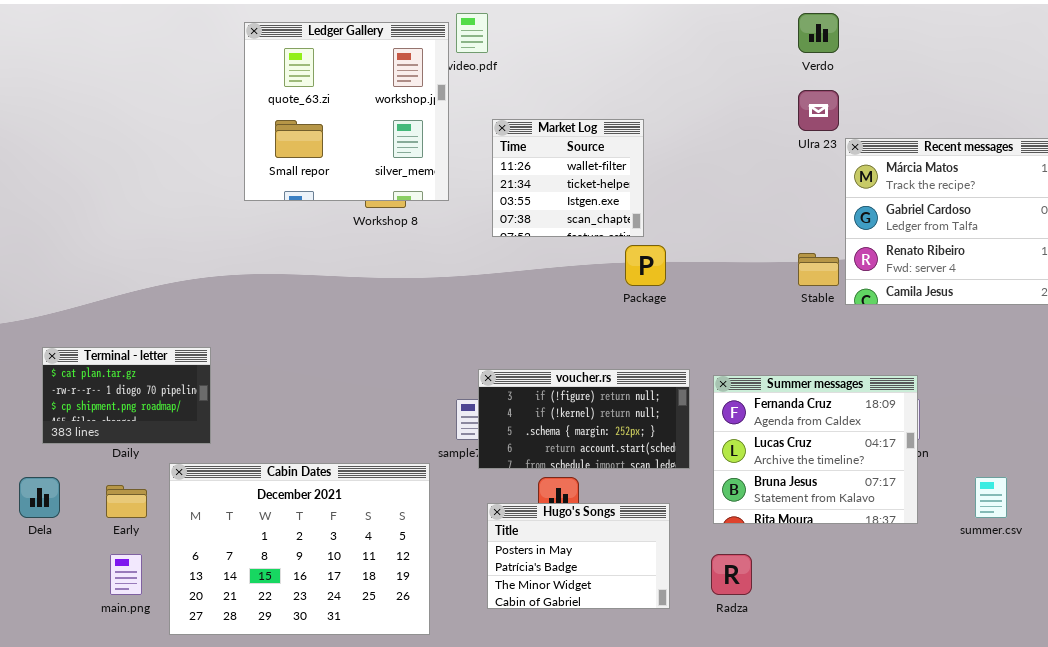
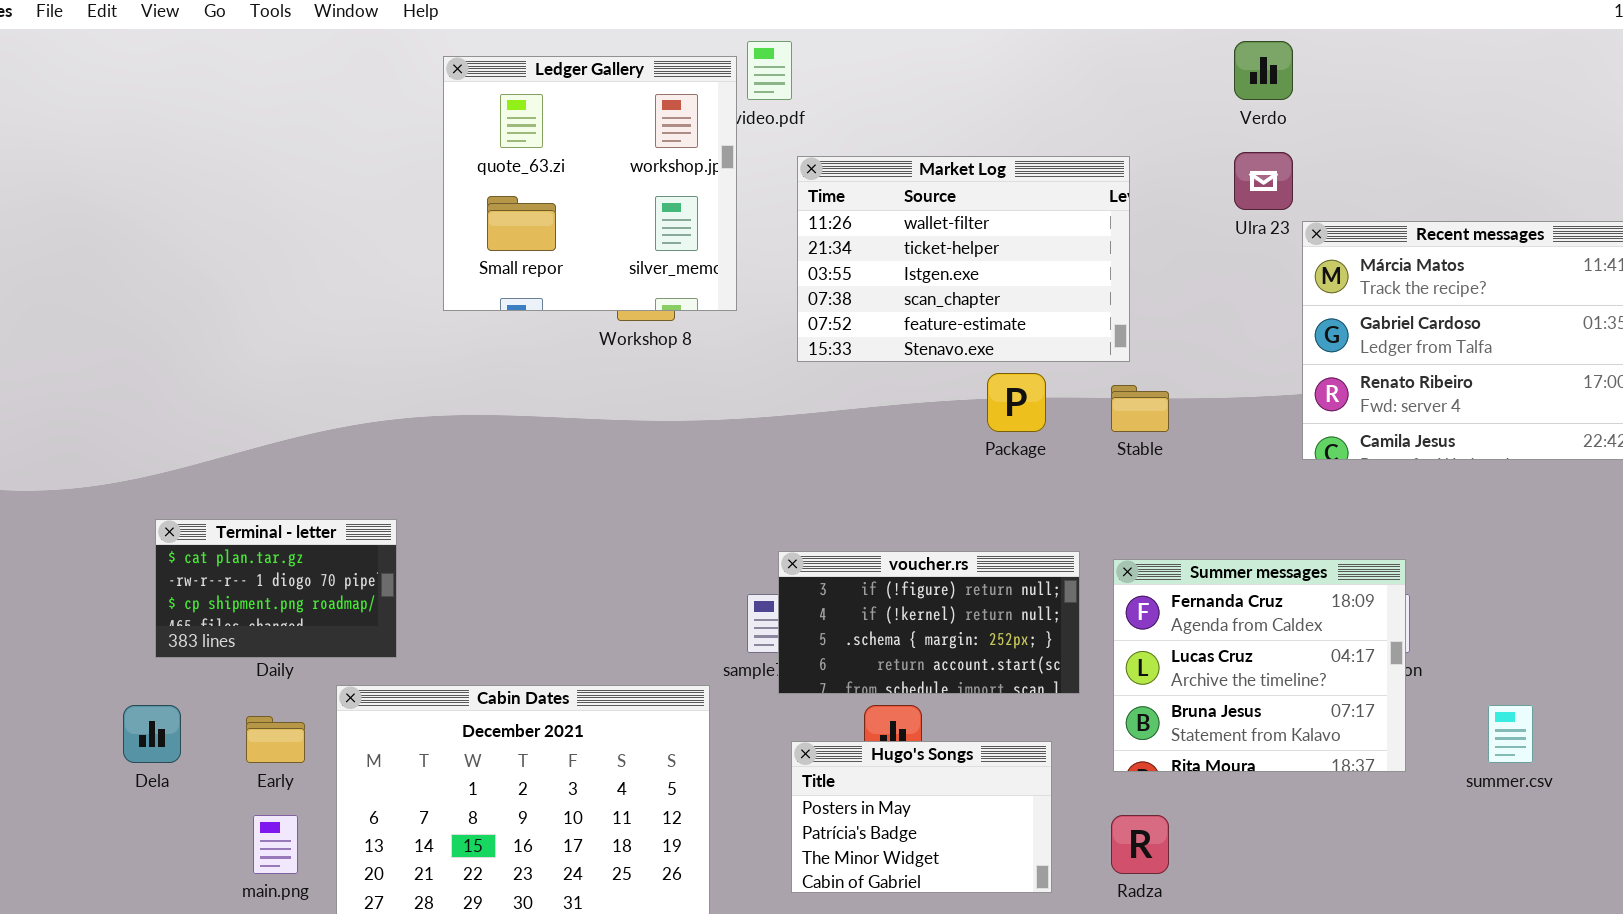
Market Log: [492,119,644,237] -> [797,156,1130,362], resized
Stable: [798,253,839,286] -> [1111,385,1169,432], moved

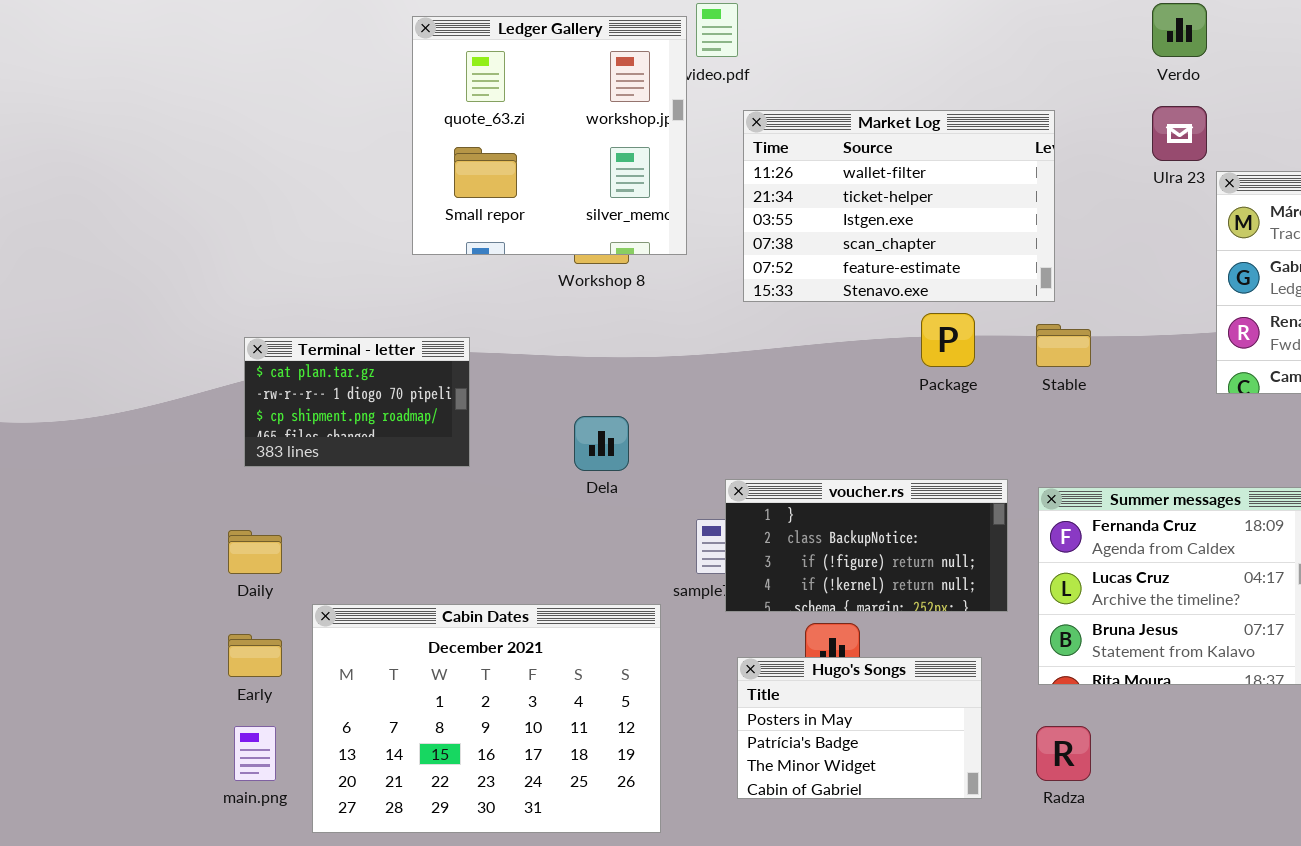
Terminal - letter: [155,519,397,658] -> [244,337,470,467], moved
voucher.rs: [778,551,1080,694] -> [725,479,1008,612], scrolled up 2 rows
Dela: [123,705,181,763] -> [574,416,629,471], moved

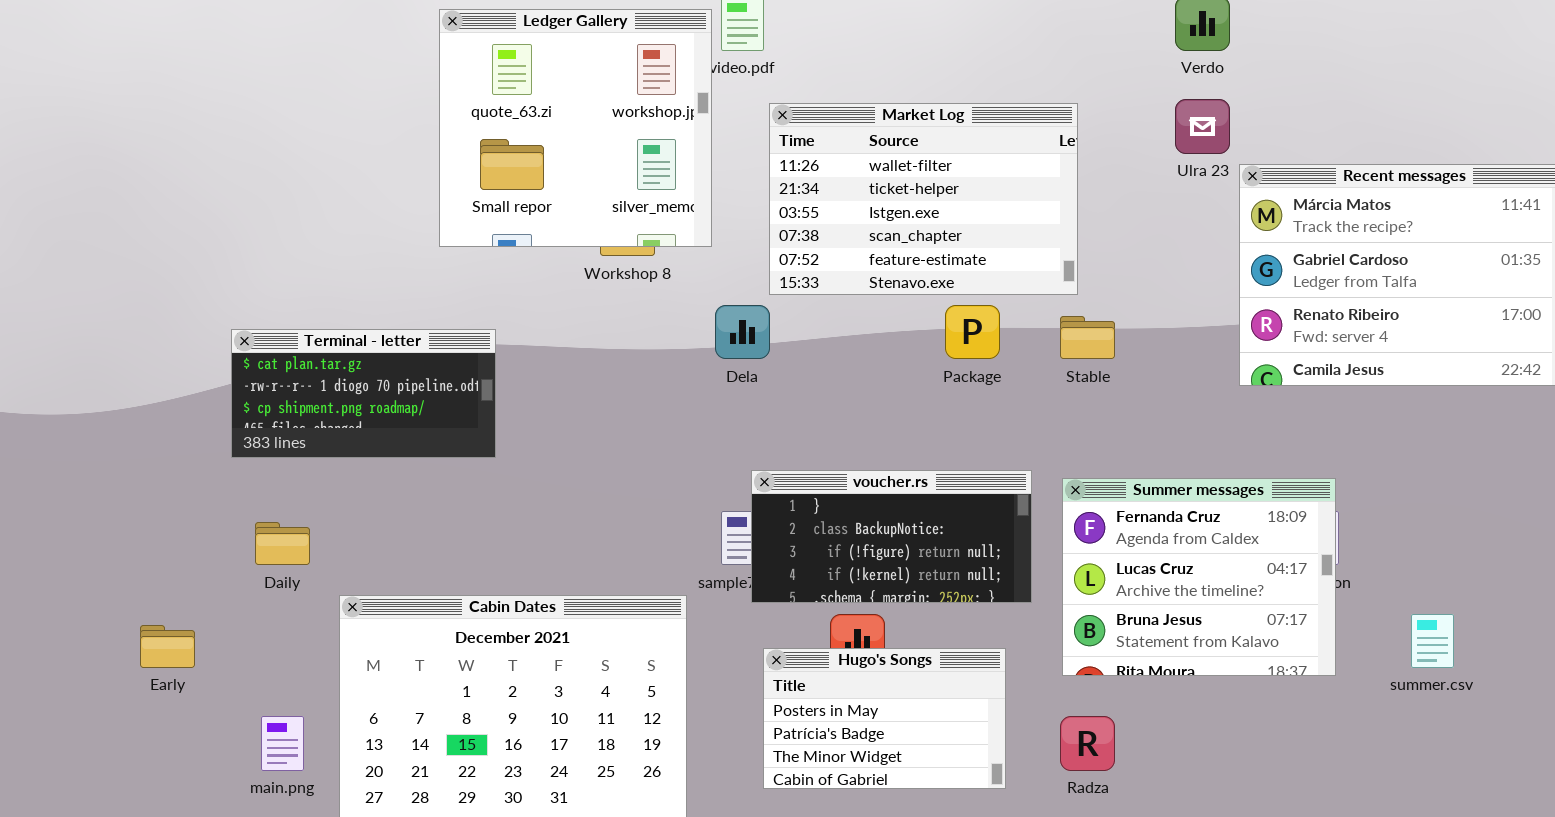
Terminal - letter: [244,337,470,467] -> [231,329,496,458], resized
Dela: [574,416,629,471] -> [715,305,770,359], moved
Early: [228,634,282,677] -> [140,625,195,668], moved

